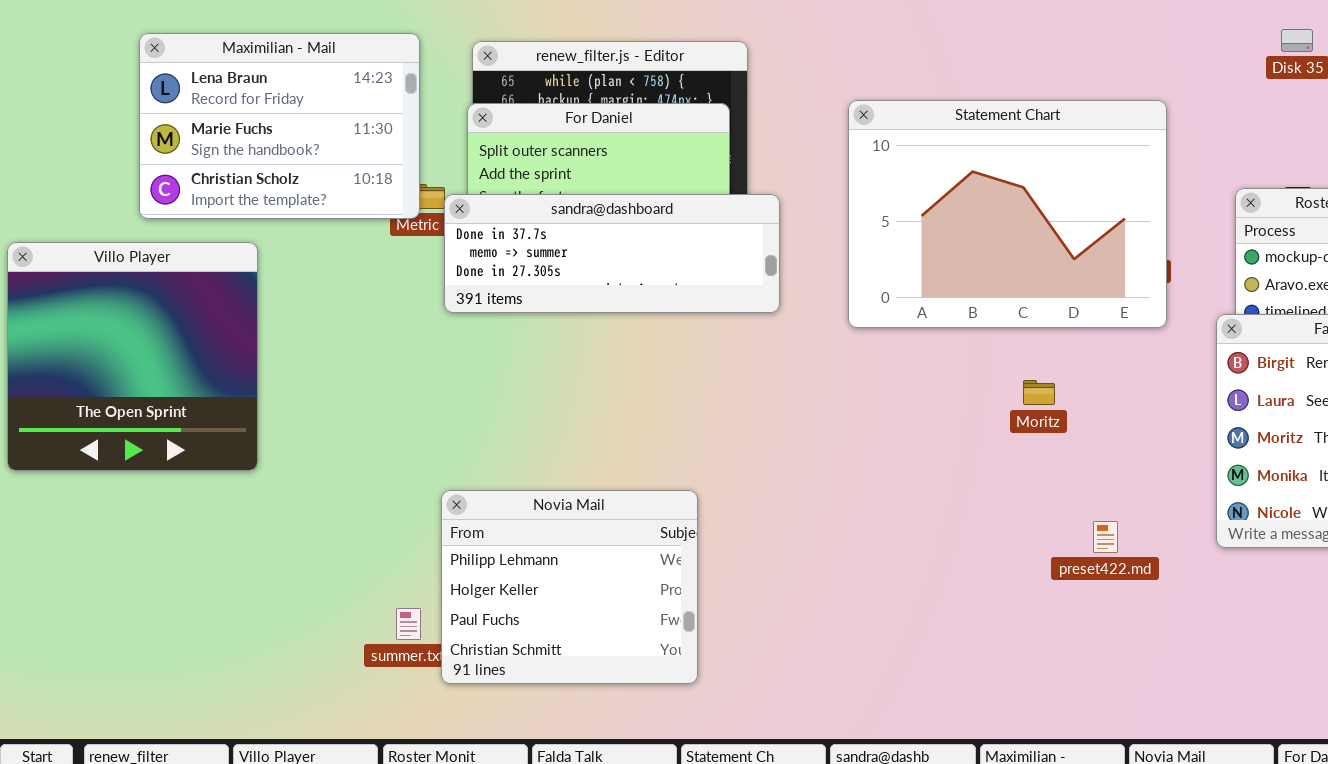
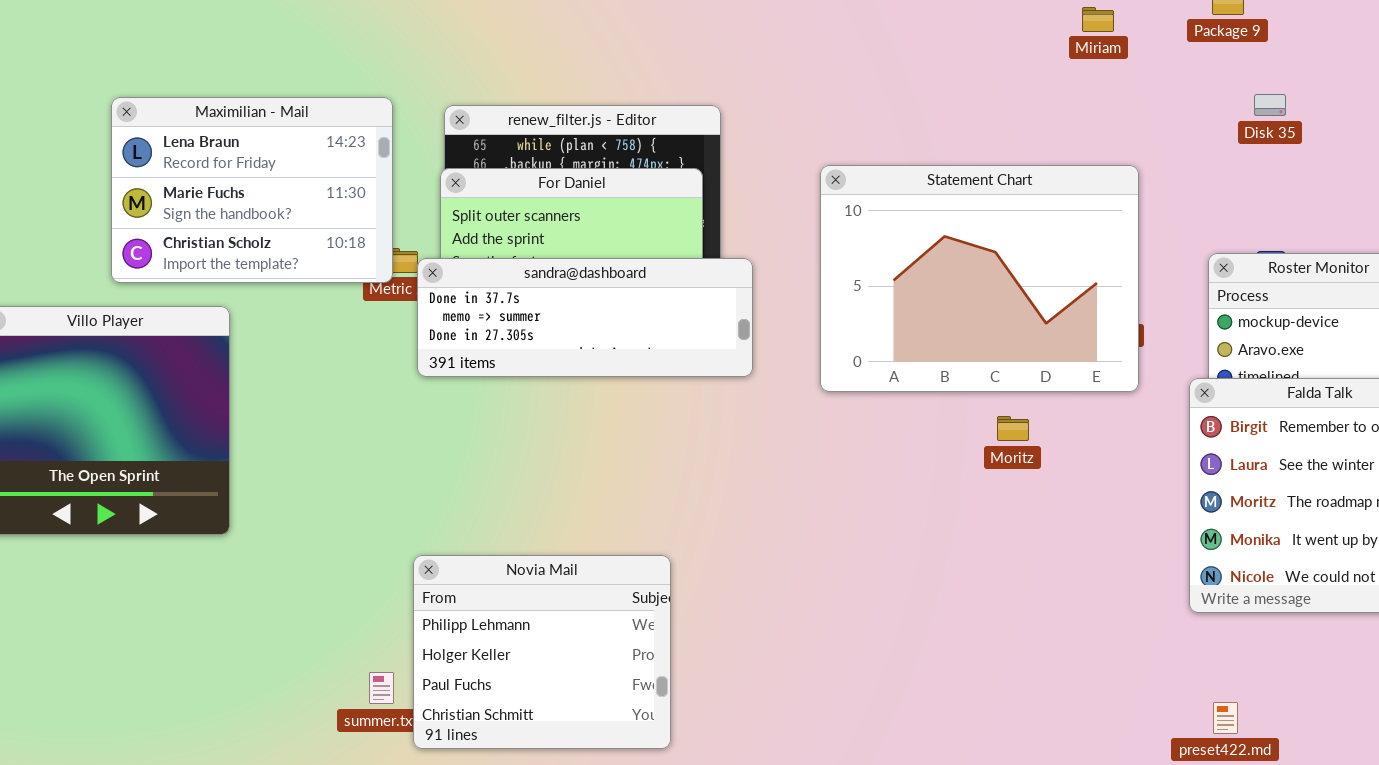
Moritz: [1023,380,1055,405] -> [997,416,1029,441], moved
preset422.md: [1093,521,1118,553] -> [1213,702,1238,734], moved

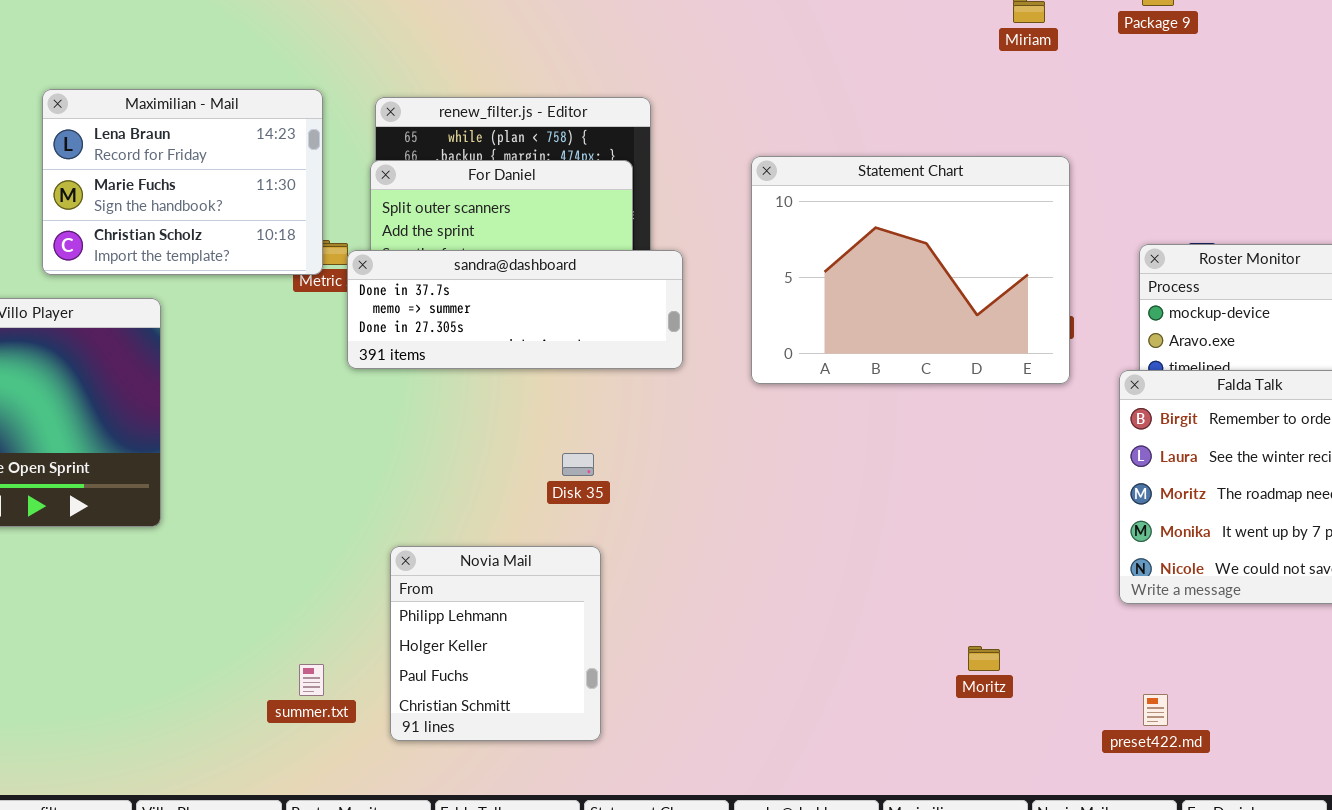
Disk 35: [1254,94,1286,116] -> [562,453,594,476], moved
Moritz: [997,416,1029,441] -> [968,646,1000,671], moved
Novia Mail: [413,555,671,749] -> [390,546,601,741], resized

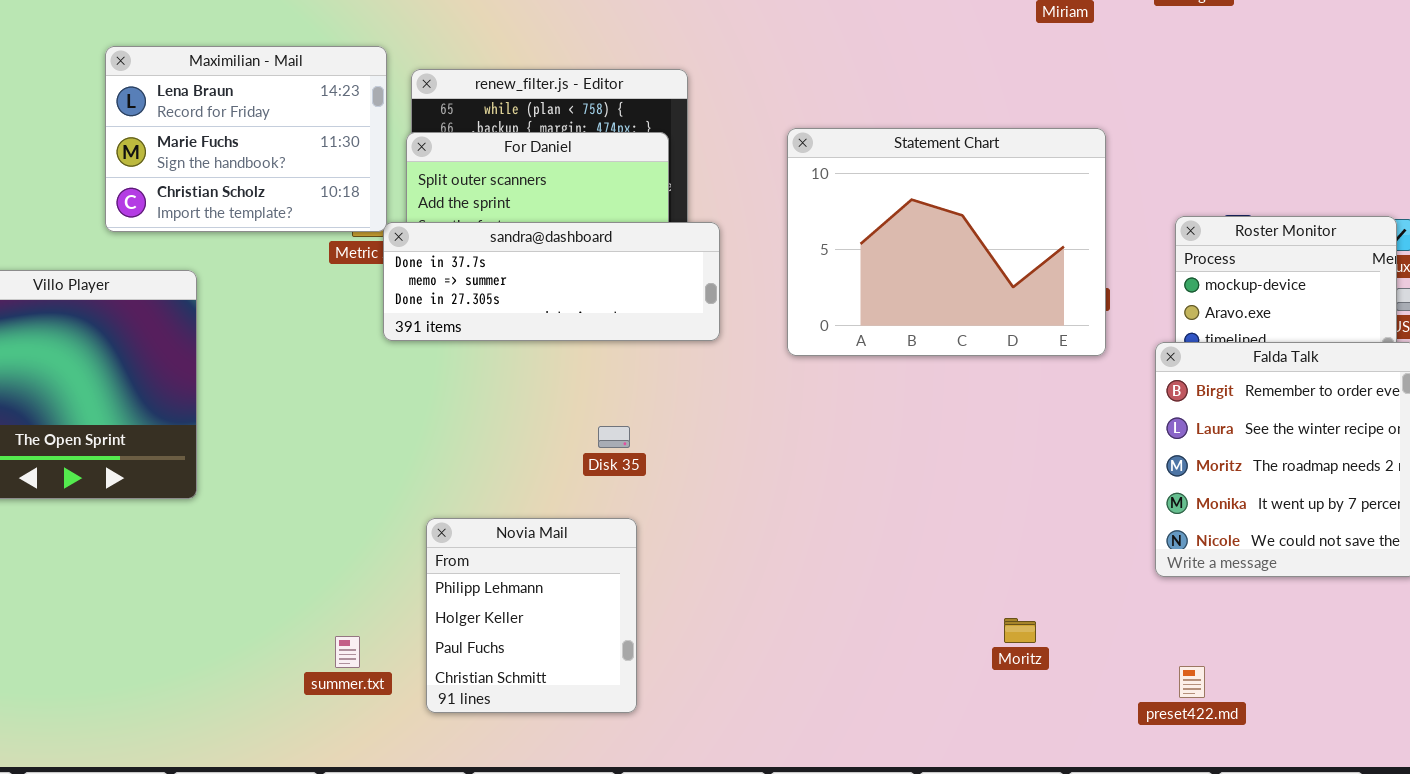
Maximilian - Mail: [42,89,323,275] -> [105,46,387,232], moved

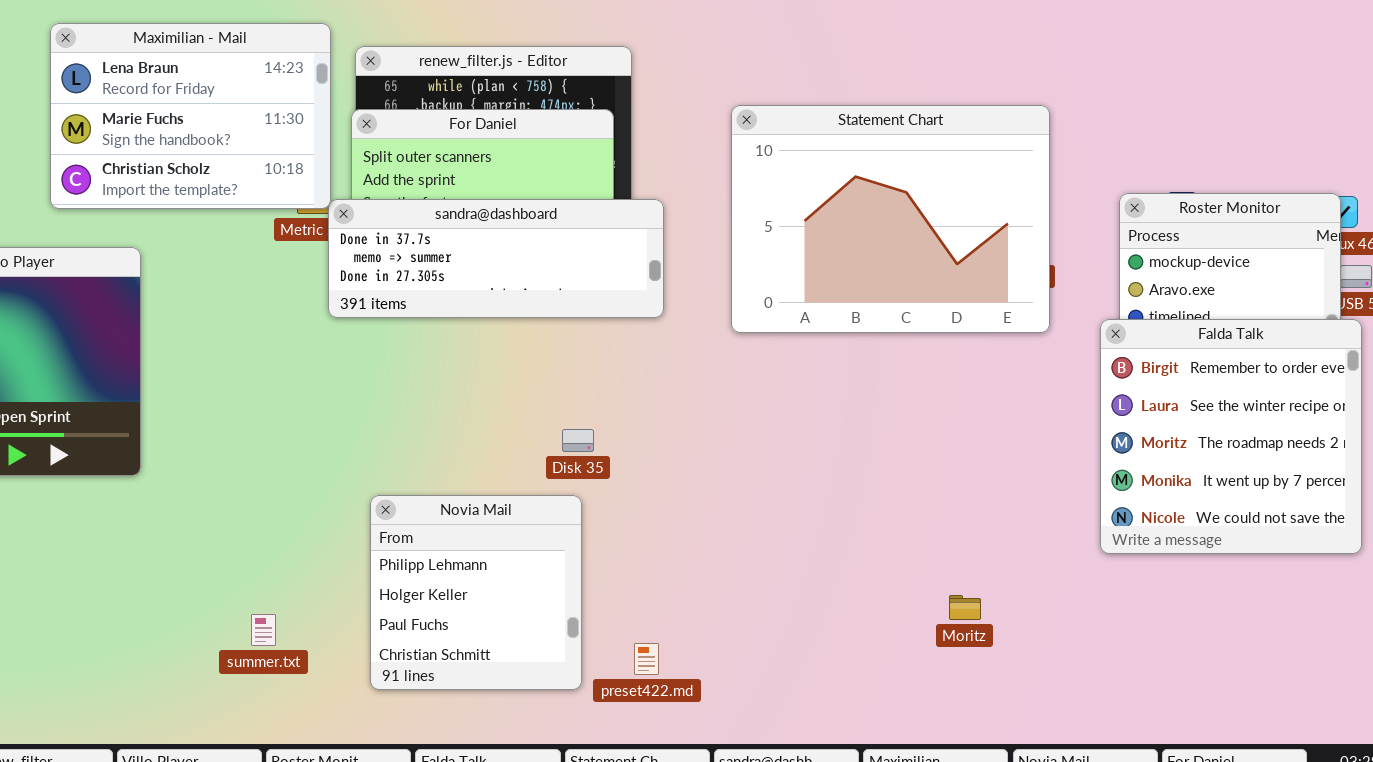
Disk 35: [598,426,630,448] -> [562,429,594,452], moved
summer.txt: [335,636,360,668] -> [251,614,276,646], moved
preset422.md: [1179,666,1205,698] -> [634,643,659,675], moved

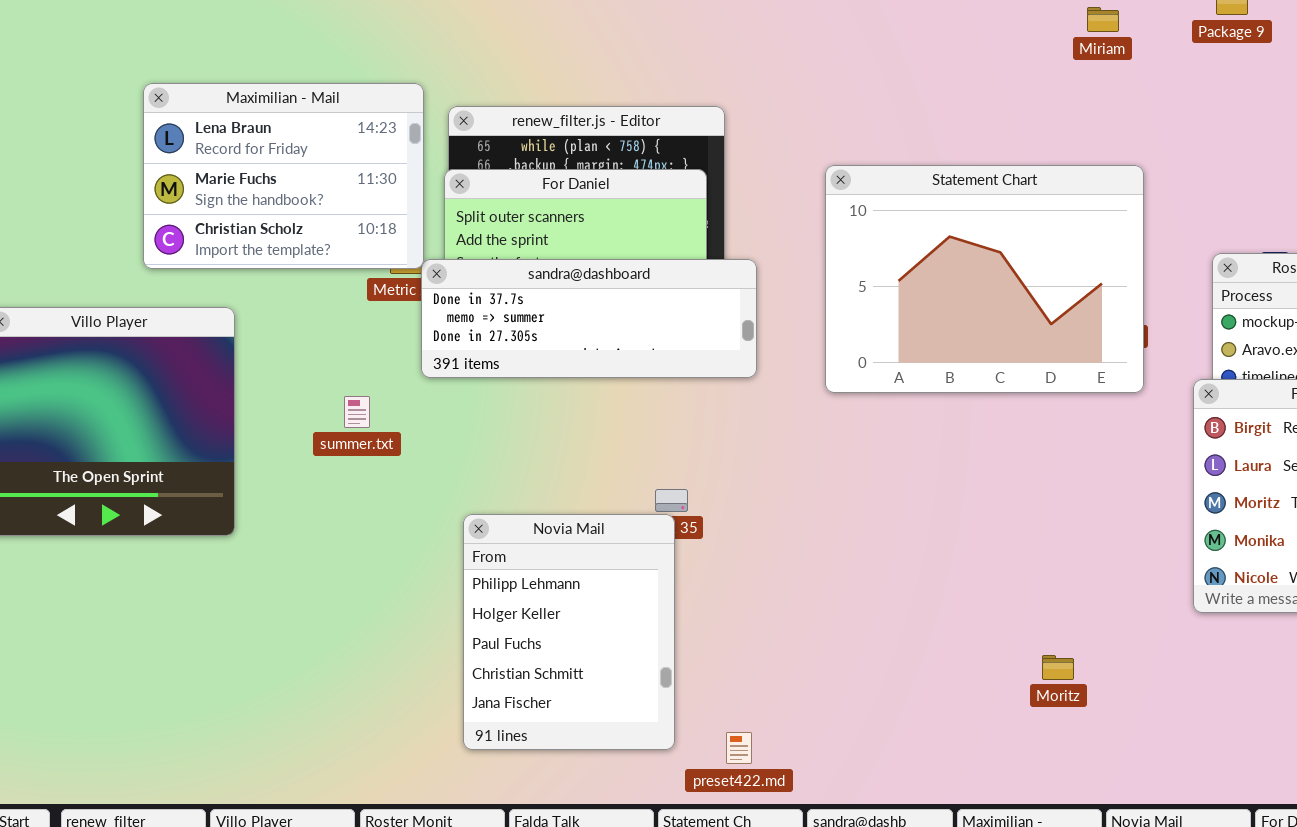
Novia Mail: [370,495,582,690] -> [463,514,675,750], resized
summer.txt: [251,614,276,646] -> [344,396,370,428], moved
preset422.md: [634,643,659,675] -> [726,732,752,764], moved

